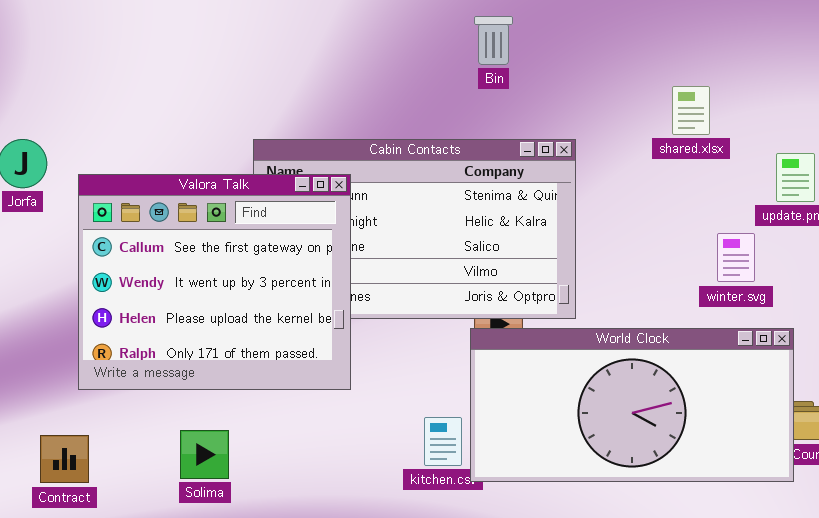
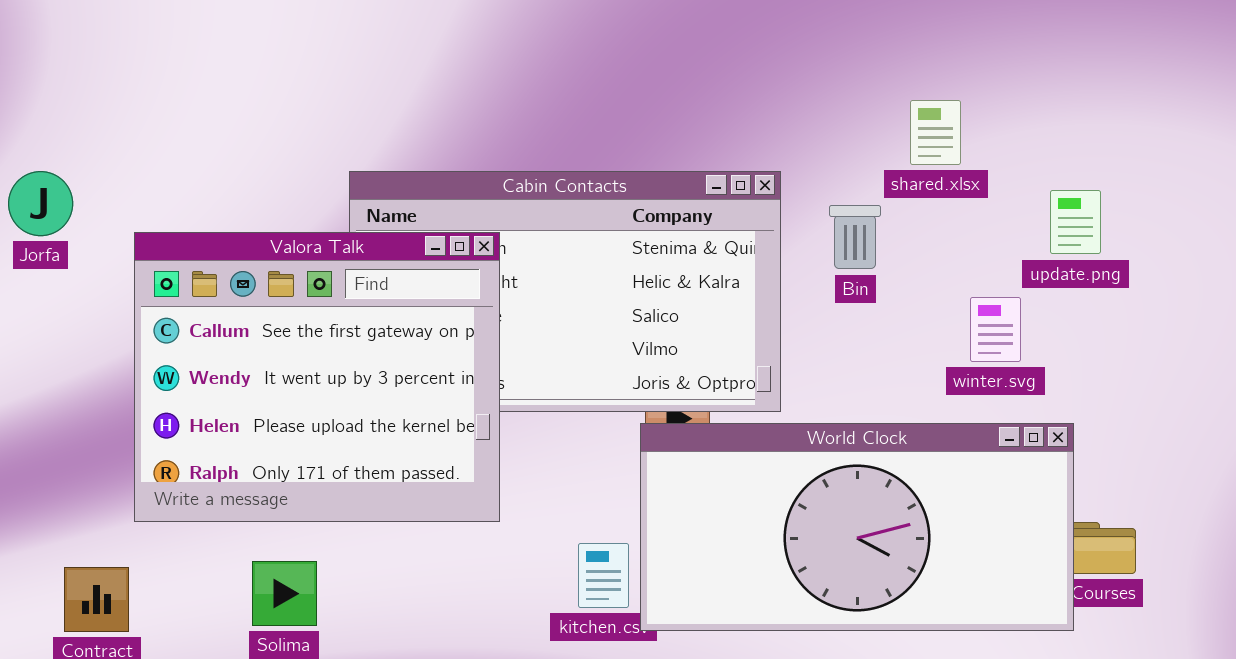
Bin: [474,16,513,65] -> [829,205,881,269], moved
Valora Talk: [78,174,351,390] -> [134,232,500,522], moved

